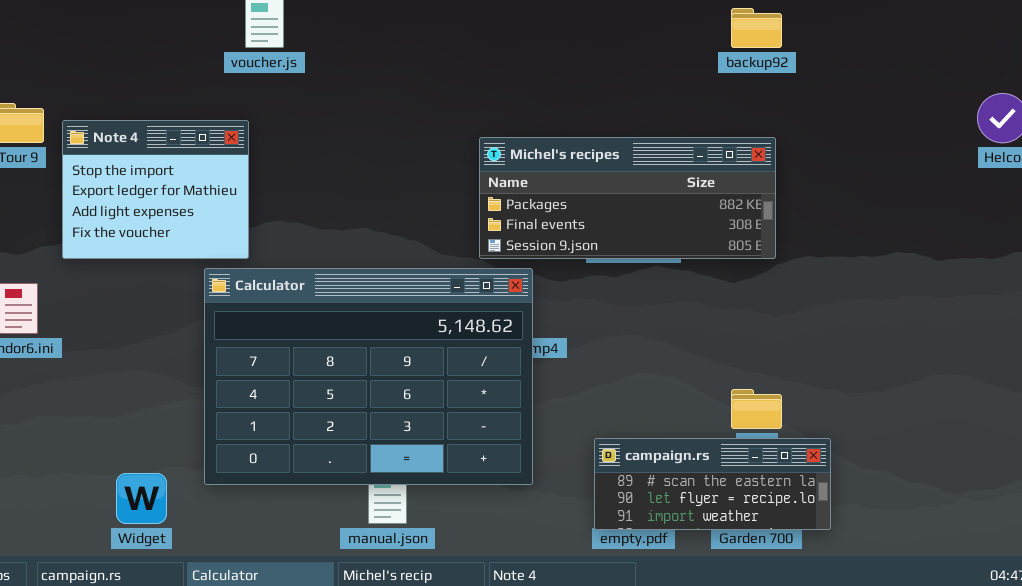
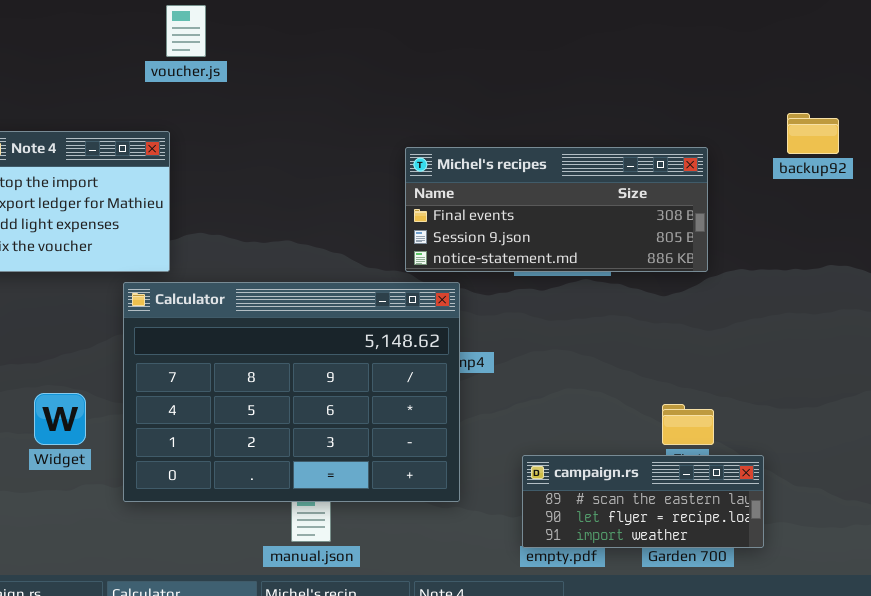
backup92: [731,8,782,48] -> [787,113,839,154], moved
Michel's recipes: [479,137,776,259] -> [405,147,708,272], scrolled down 1 row
Widget: [116,473,167,524] -> [34,393,86,445], moved

